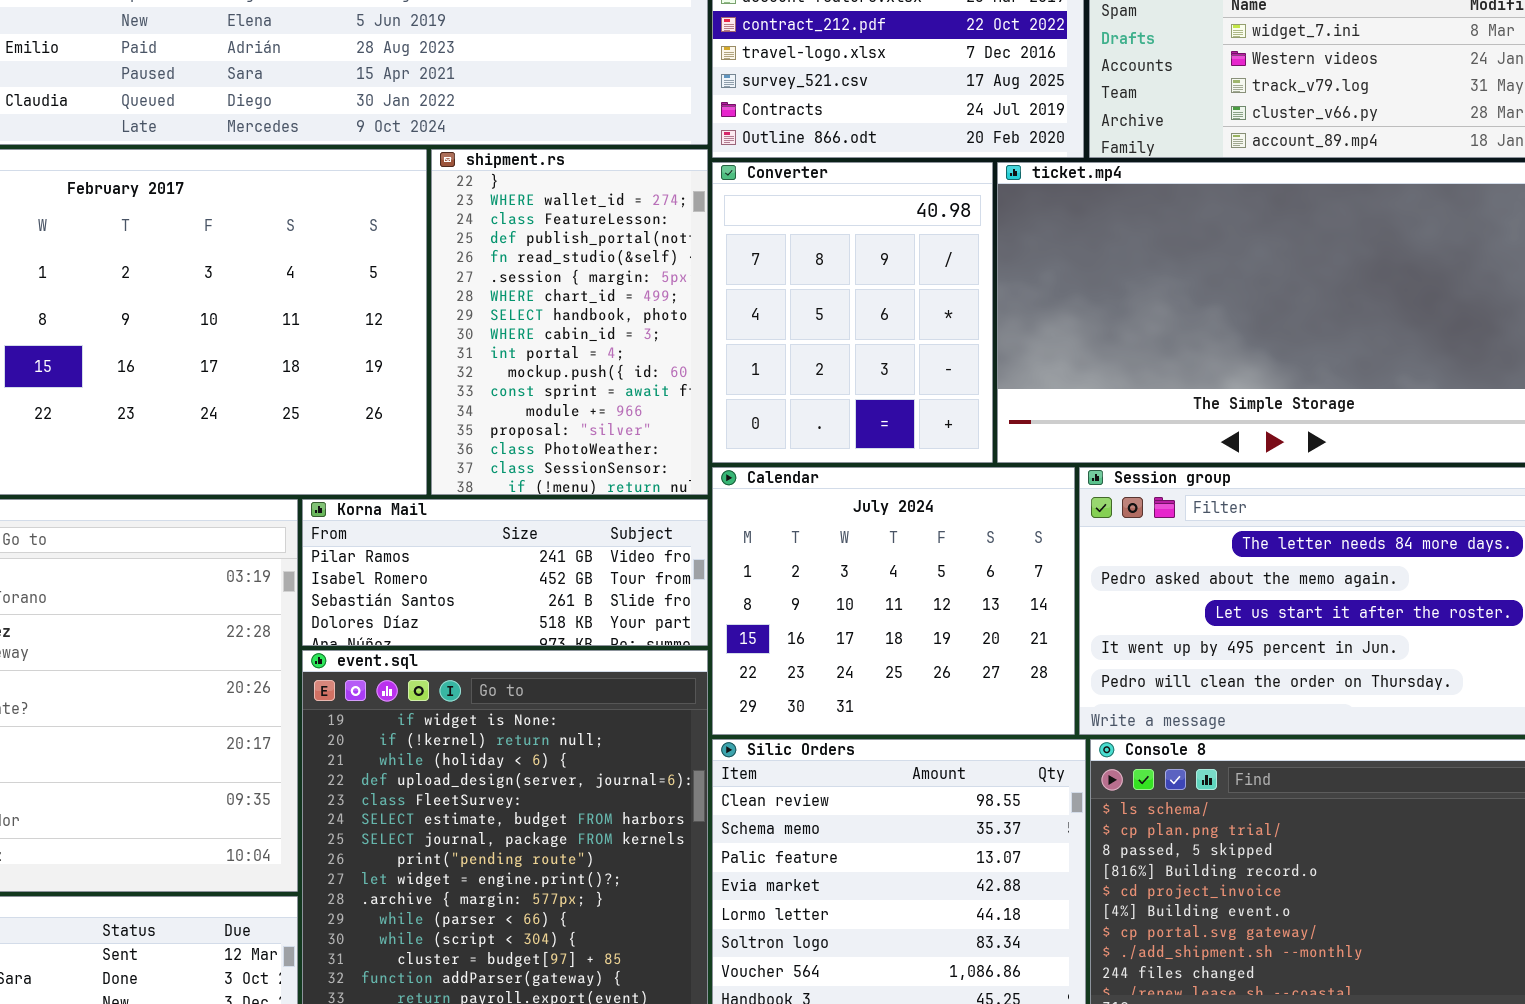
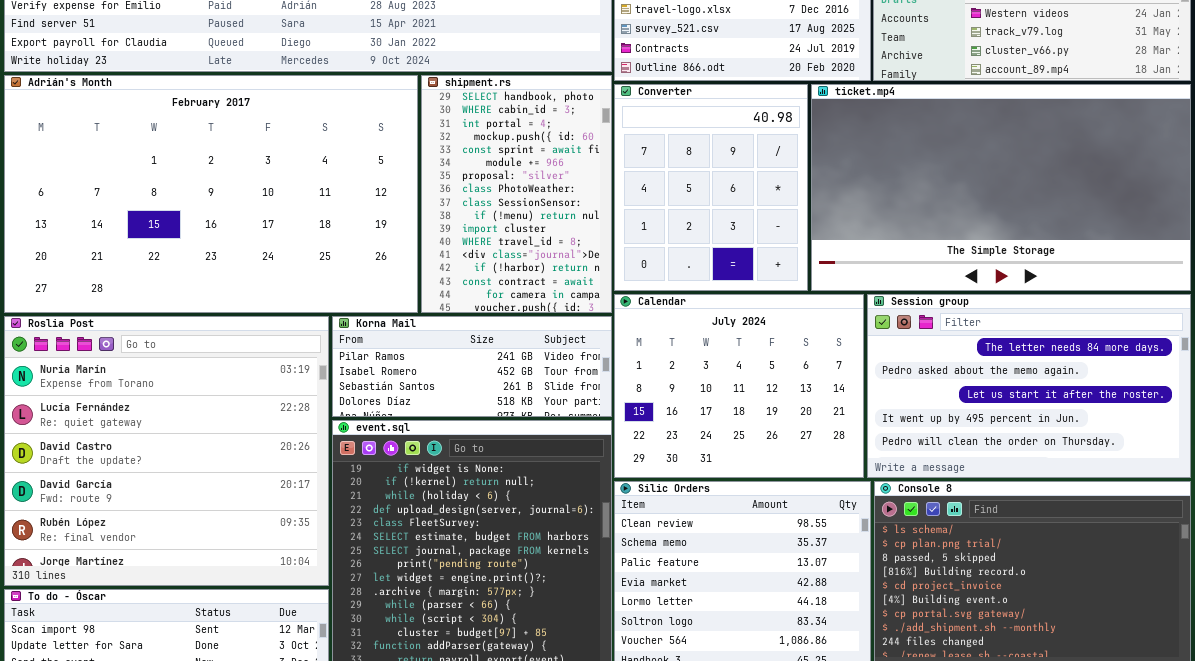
shipment.rs: [431,149,708,495] -> [421,75,612,313], scrolled down 7 rows

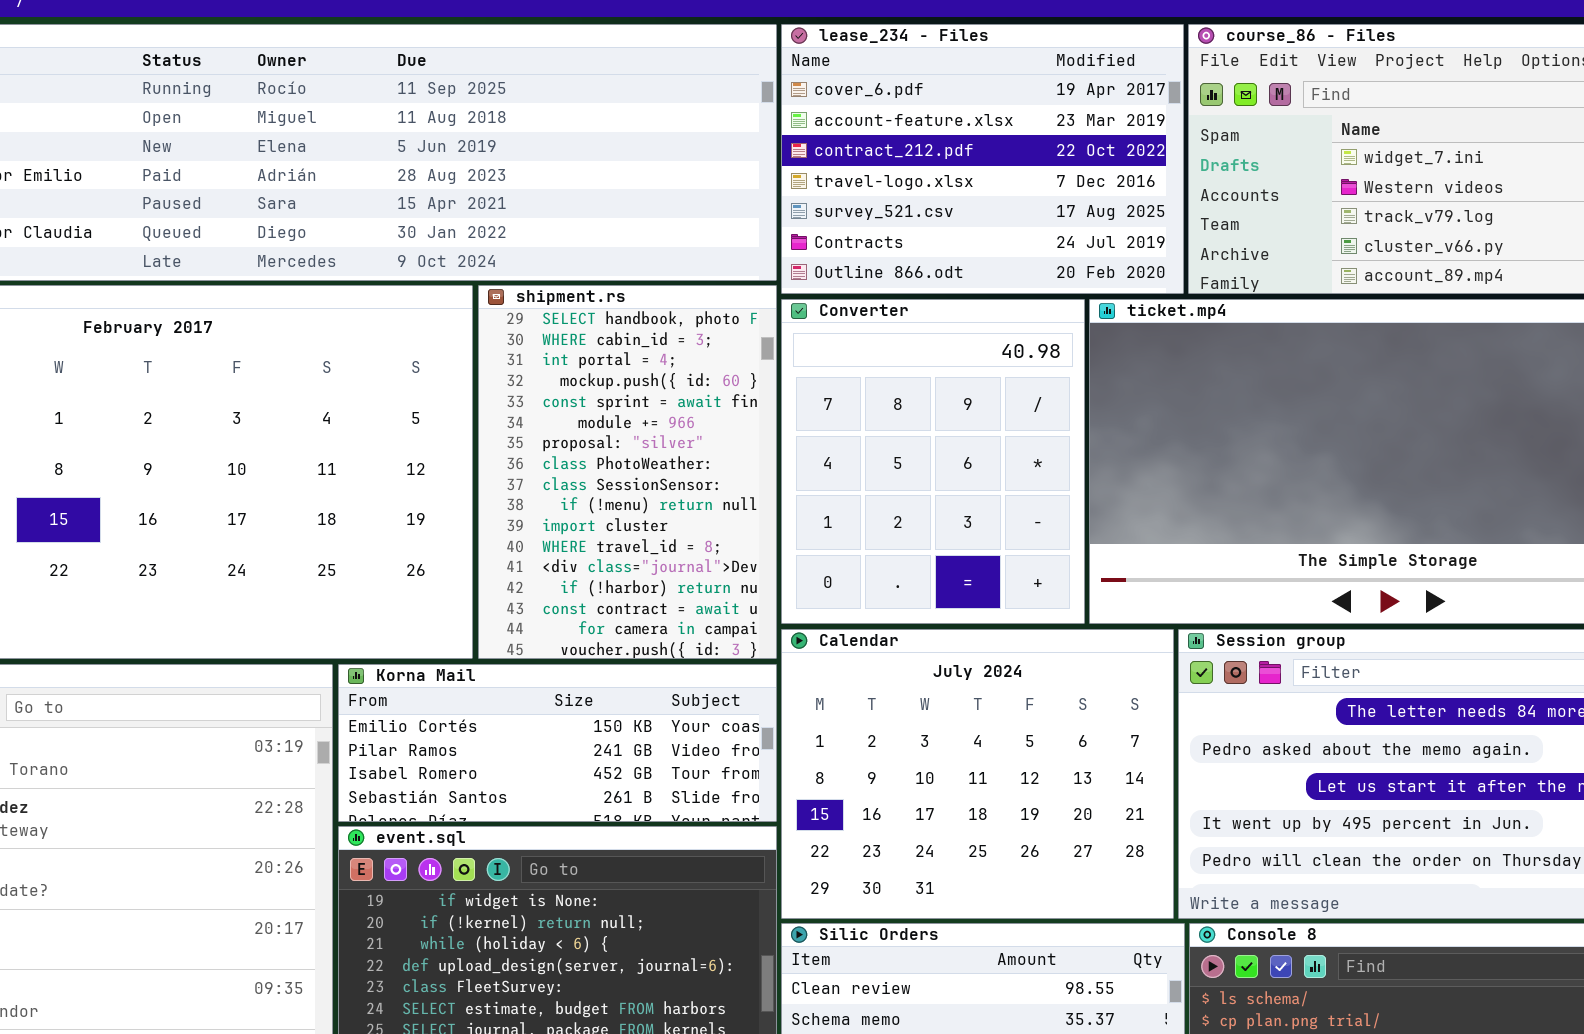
Korna Mail: [332,316,612,417] -> [338,664,777,822], scrolled up 1 row

